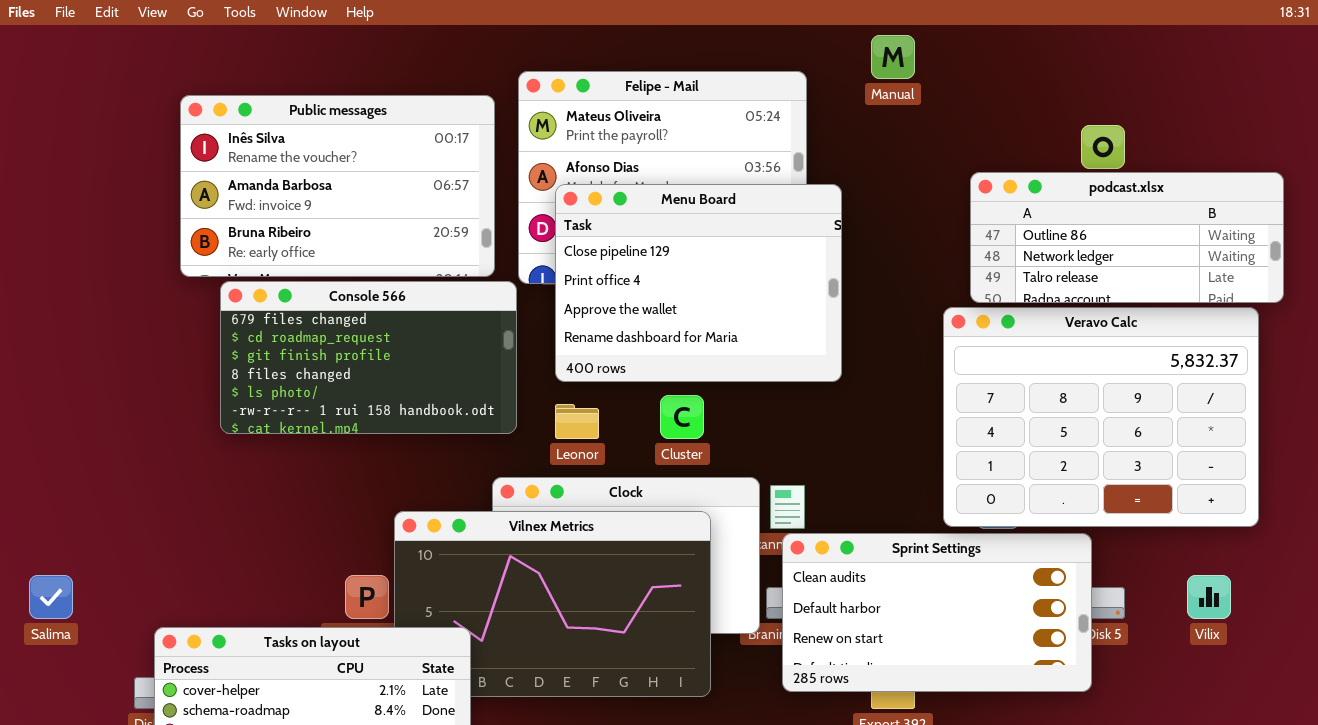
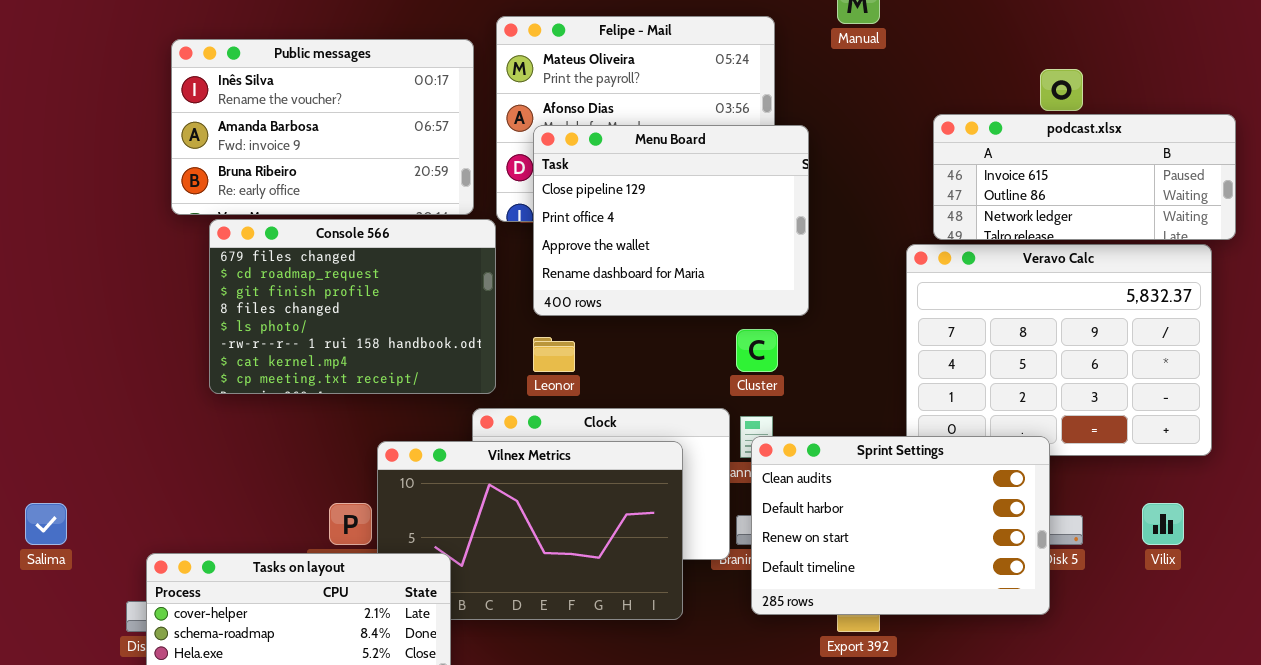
podcast.xlsx: [970,172,1284,303] -> [933,114,1236,240], scrolled up 1 row
Console 566: [220,281,517,434] -> [209,219,496,394], resized
Cluster: [660,395,704,439] -> [736,329,778,372], moved
Sprint Settings: [782,533,1092,692] -> [751,436,1050,615], resized

